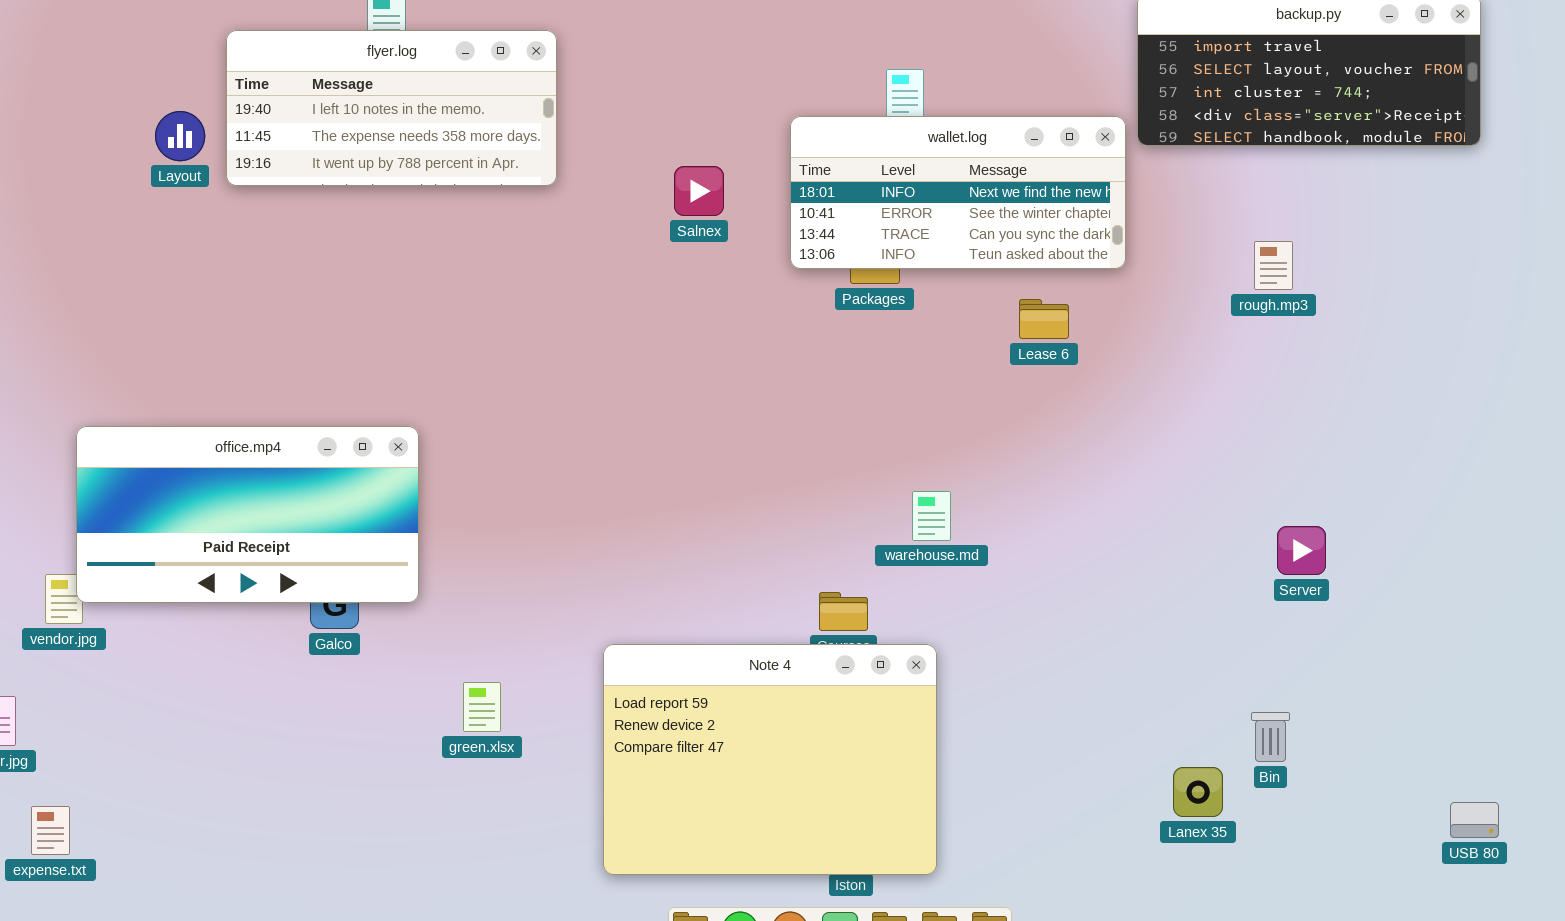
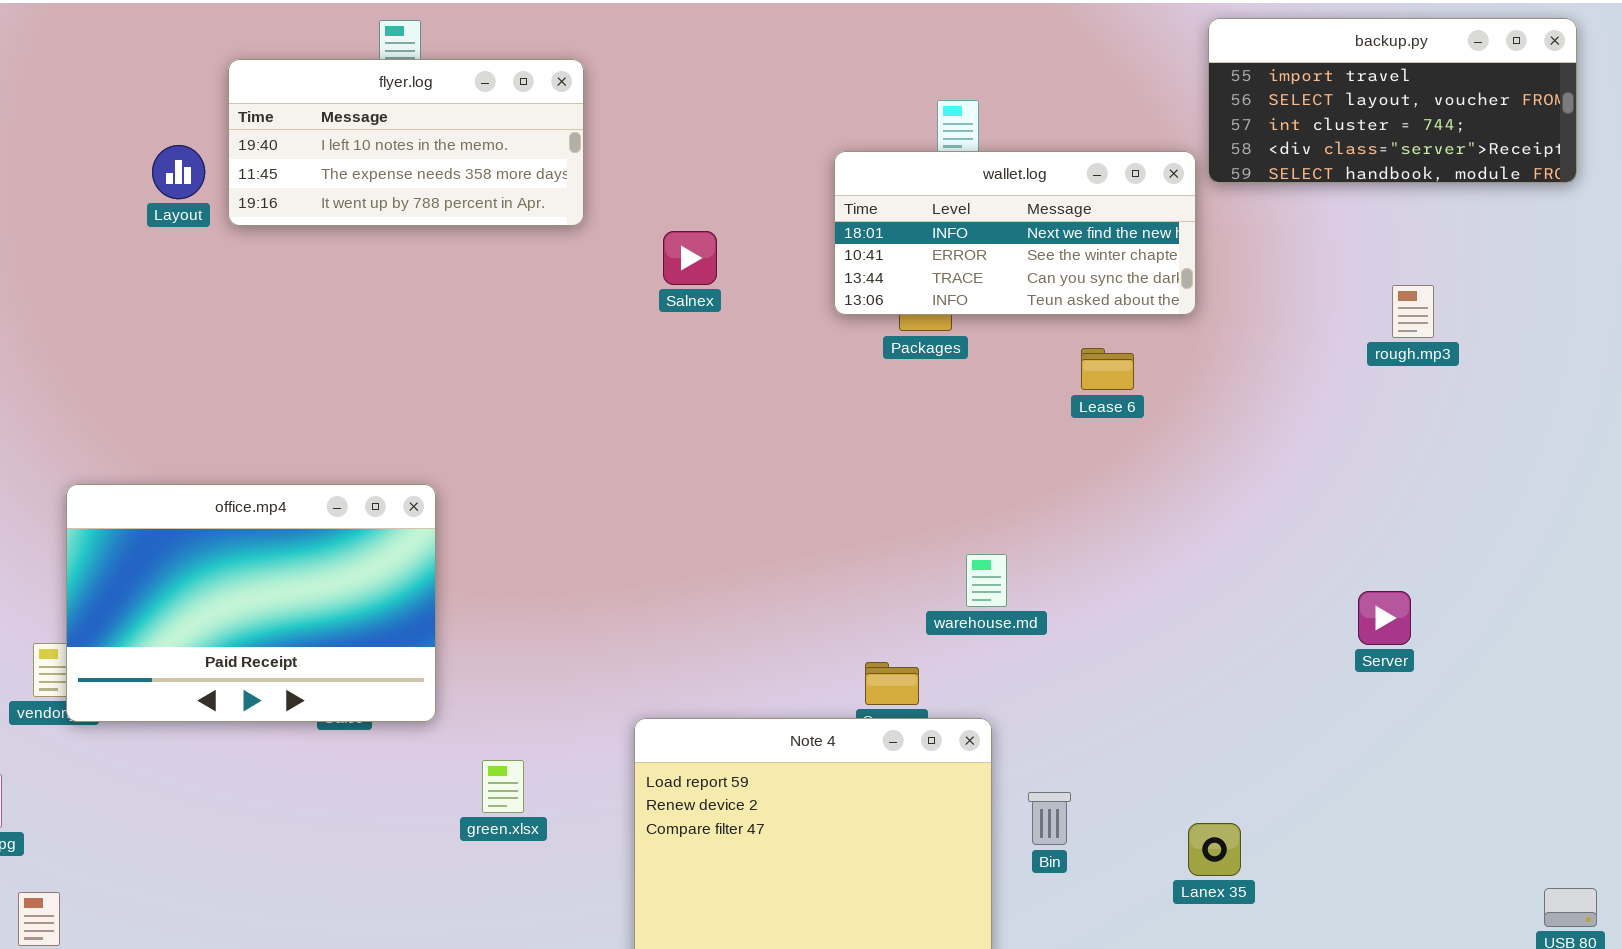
Salnex: [674,166,724,216] -> [663,231,717,285], moved
rough.mp3: [1254,241,1293,290] -> [1392,285,1434,338], moved
office.mp4: [76,426,419,603] -> [66,484,436,722], resized
Bin: [1251,712,1290,762] -> [1028,792,1071,845], moved
Lanex 35: [1173,767,1223,817] -> [1188,823,1241,876], moved

